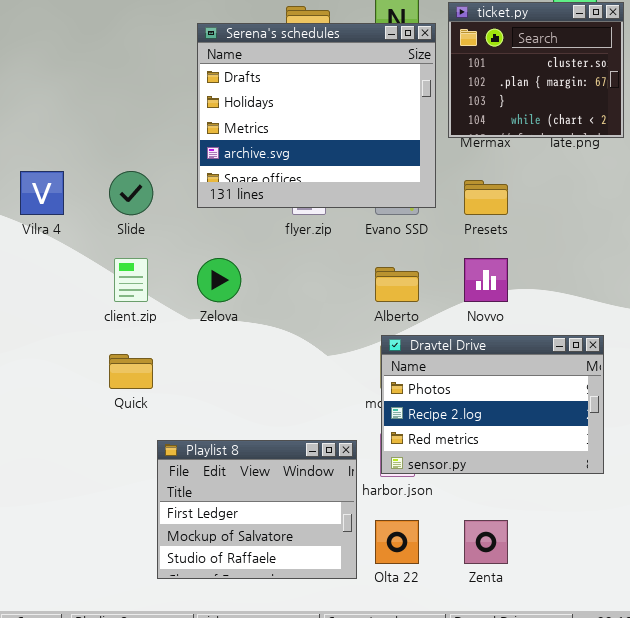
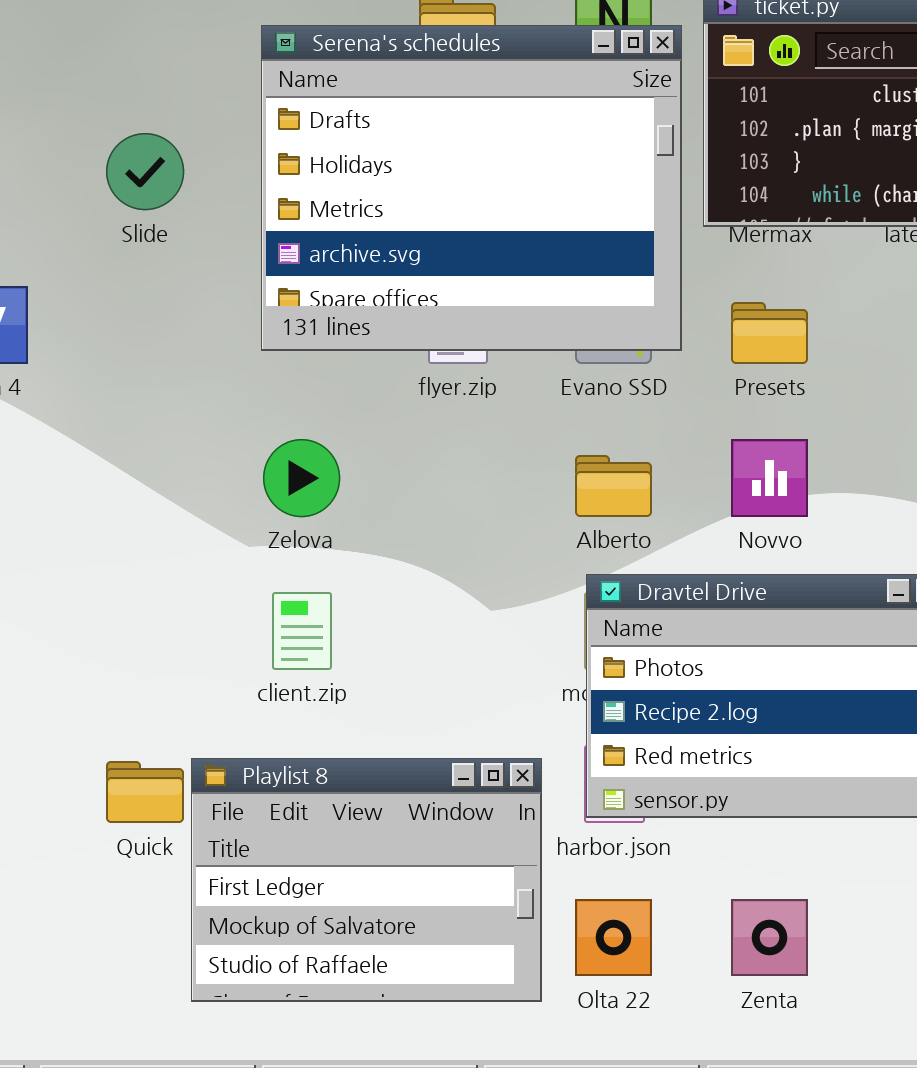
Slide: [109,171,153,215] -> [106,133,184,210], moved
client.zip: [114,258,148,302] -> [272,592,332,670], moved
Quick: [109,354,153,389] -> [106,761,184,823], moved

